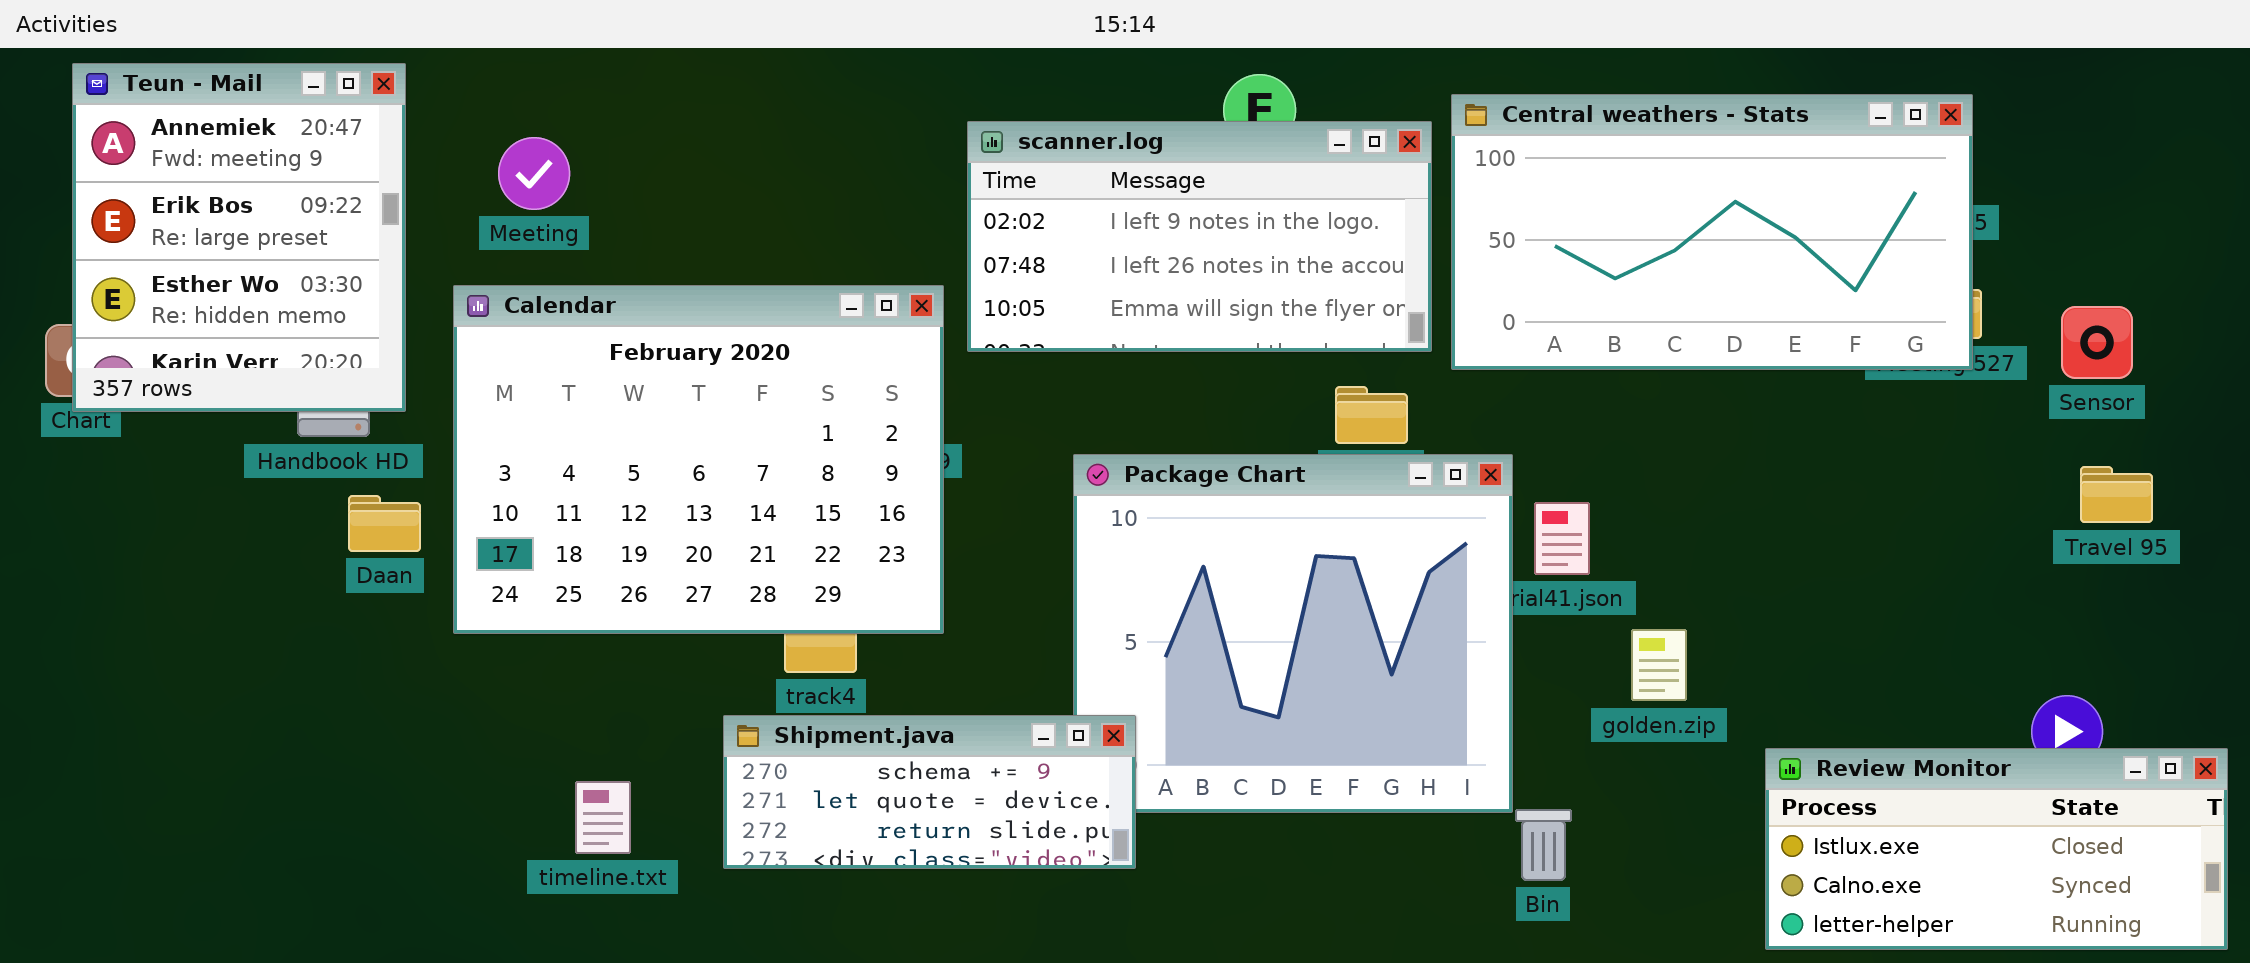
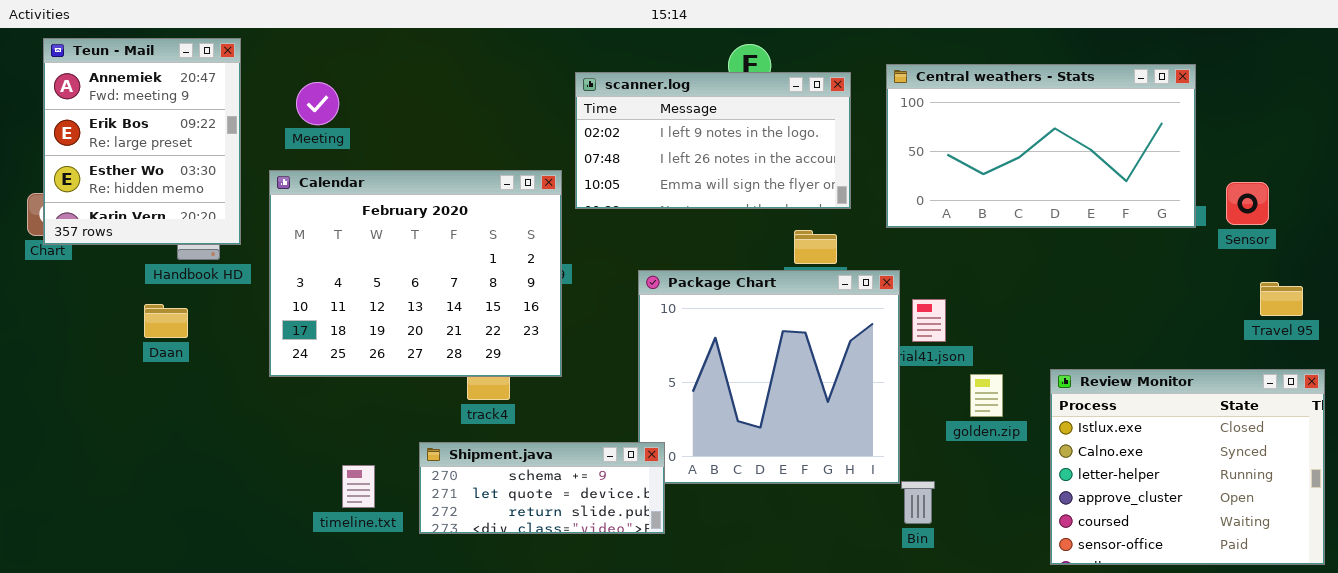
Central weathers - Stats: [1451,94,1973,370] -> [886,64,1196,228], moved
Travel 95: [2080,466,2153,523] -> [1260,282,1303,316], moved
Daan: [348,495,421,552] -> [144,304,188,338], moved
Shipment.java: [723,715,1136,869] -> [419,442,665,534], moved
Review Monitor: [1765,748,2228,950] -> [1050,369,1325,565], resized

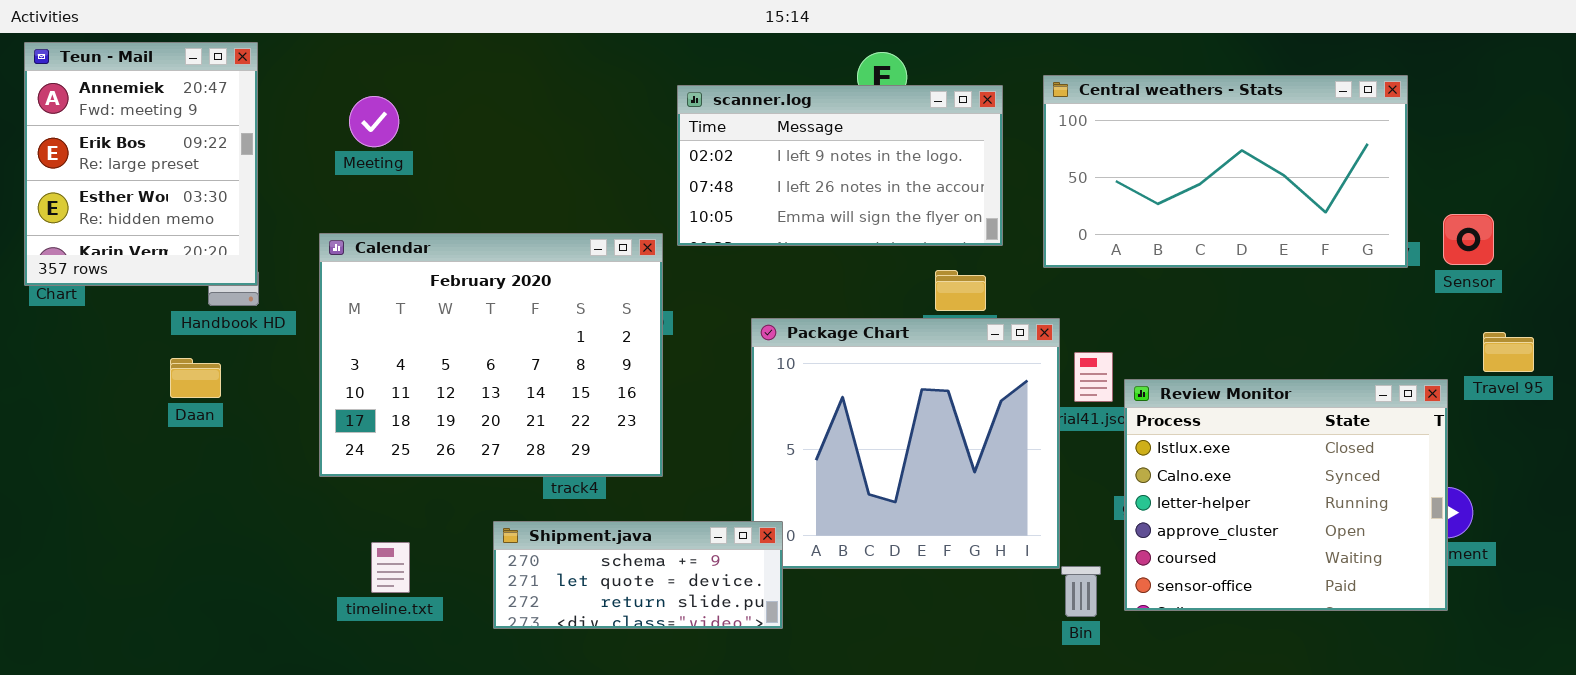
Teun - Mail: [43,38,241,245] -> [24,42,258,286], moved
Calendar: [269,170,562,377] -> [319,233,663,477], moved
Review Monitor: [1050,369,1325,565] -> [1124,379,1448,611], moved
timeline.txt: [342,465,375,508] -> [371,542,410,593], moved

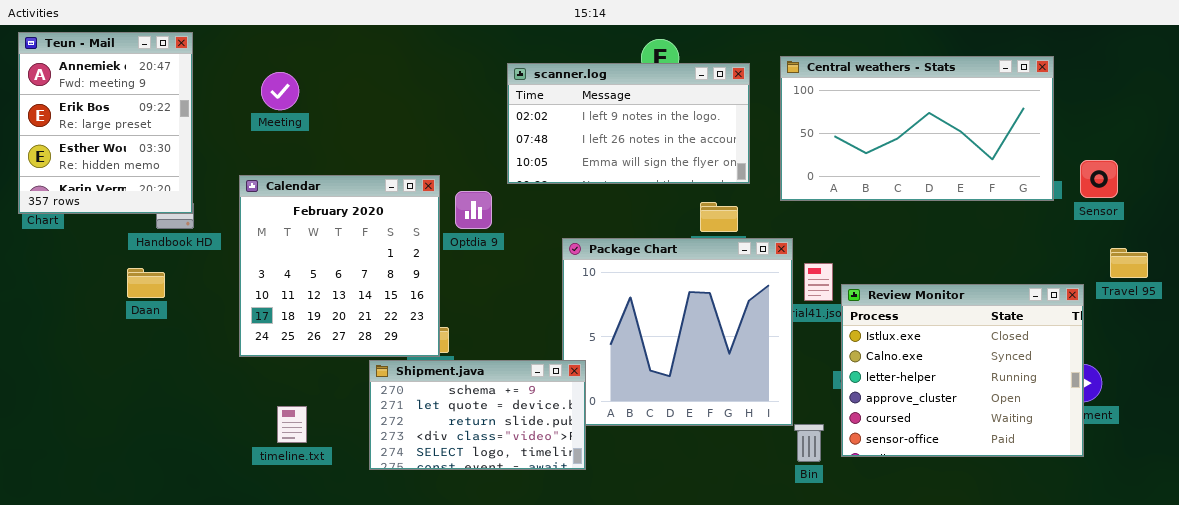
Calendar: [319,233,663,477] -> [239,175,440,357], resized
Shipment.java: [493,521,783,629] -> [369,360,586,470], resized

